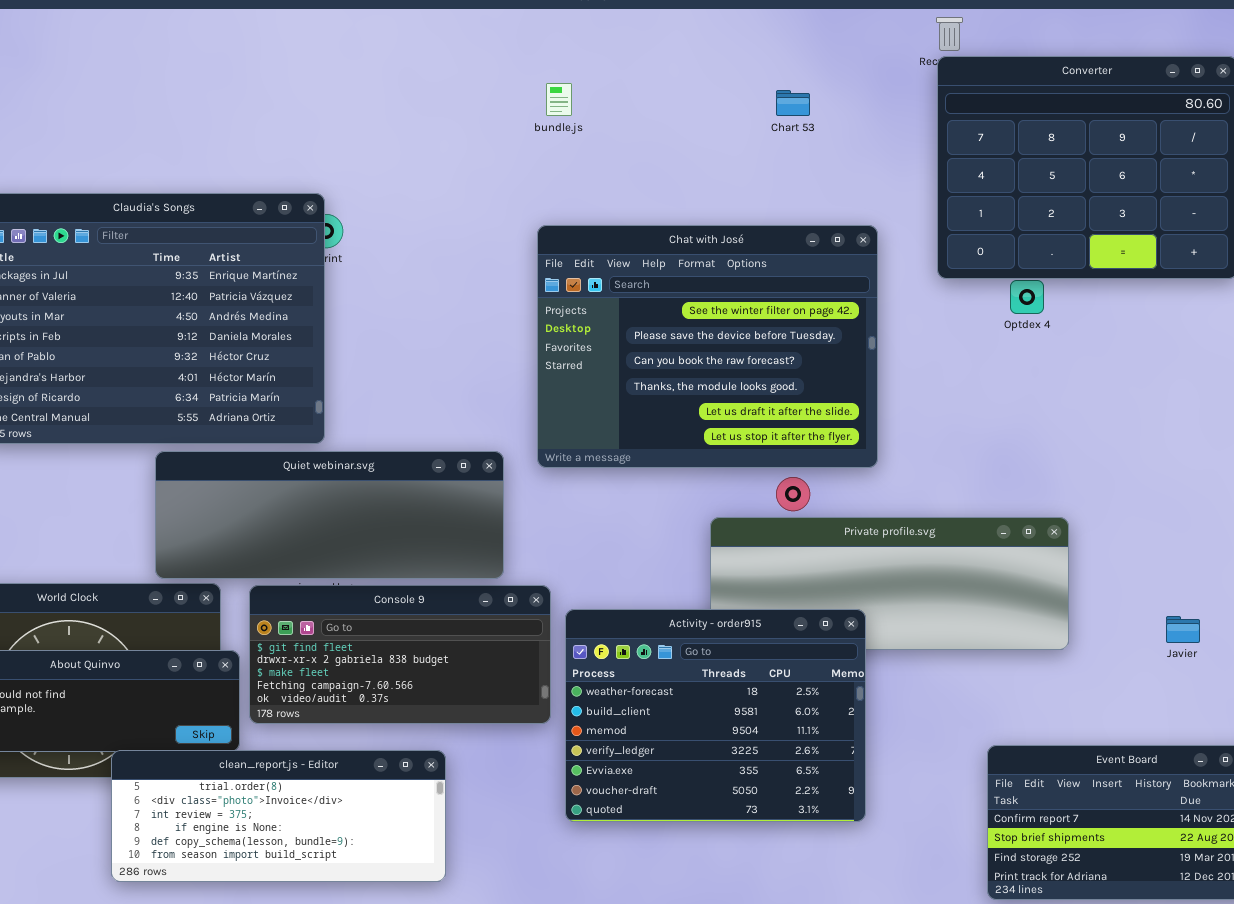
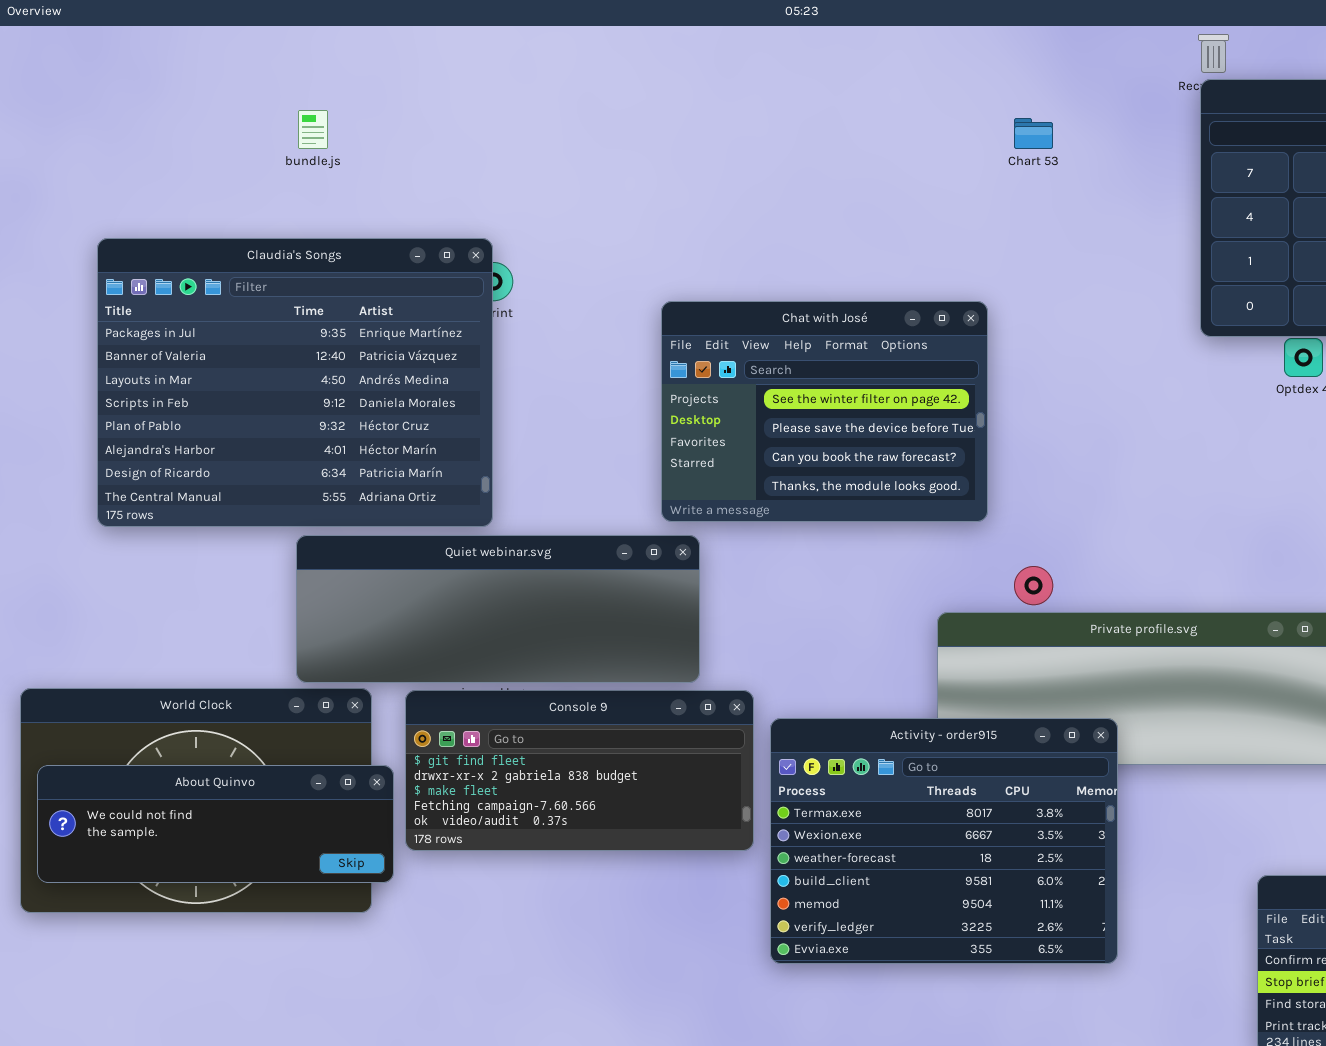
bundle.js: [546,83,572,116] -> [298,110,328,149], moved
Chat with José: [537,225,878,468] -> [661,301,988,522], moved, resized
Activity - order915: [565,609,866,822] -> [770,718,1118,964], scrolled up 2 rows
clean_report.js - Editor: [111,750,446,882] -> none, closed

